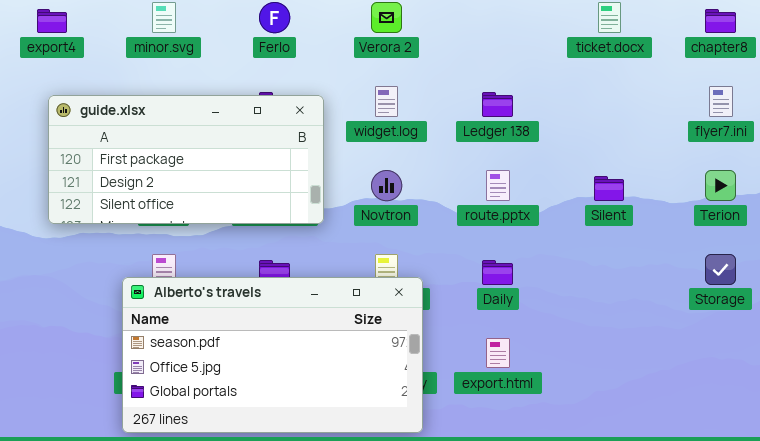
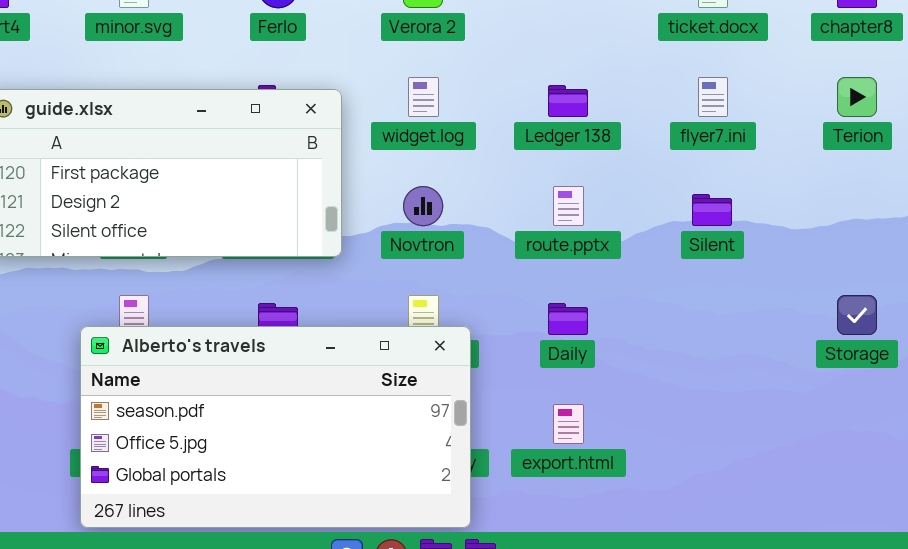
flyer7.ini: [709,86,733,117] -> [698,77,728,117], moved
Terion: [705,170,736,201] -> [837,77,877,117], moved

